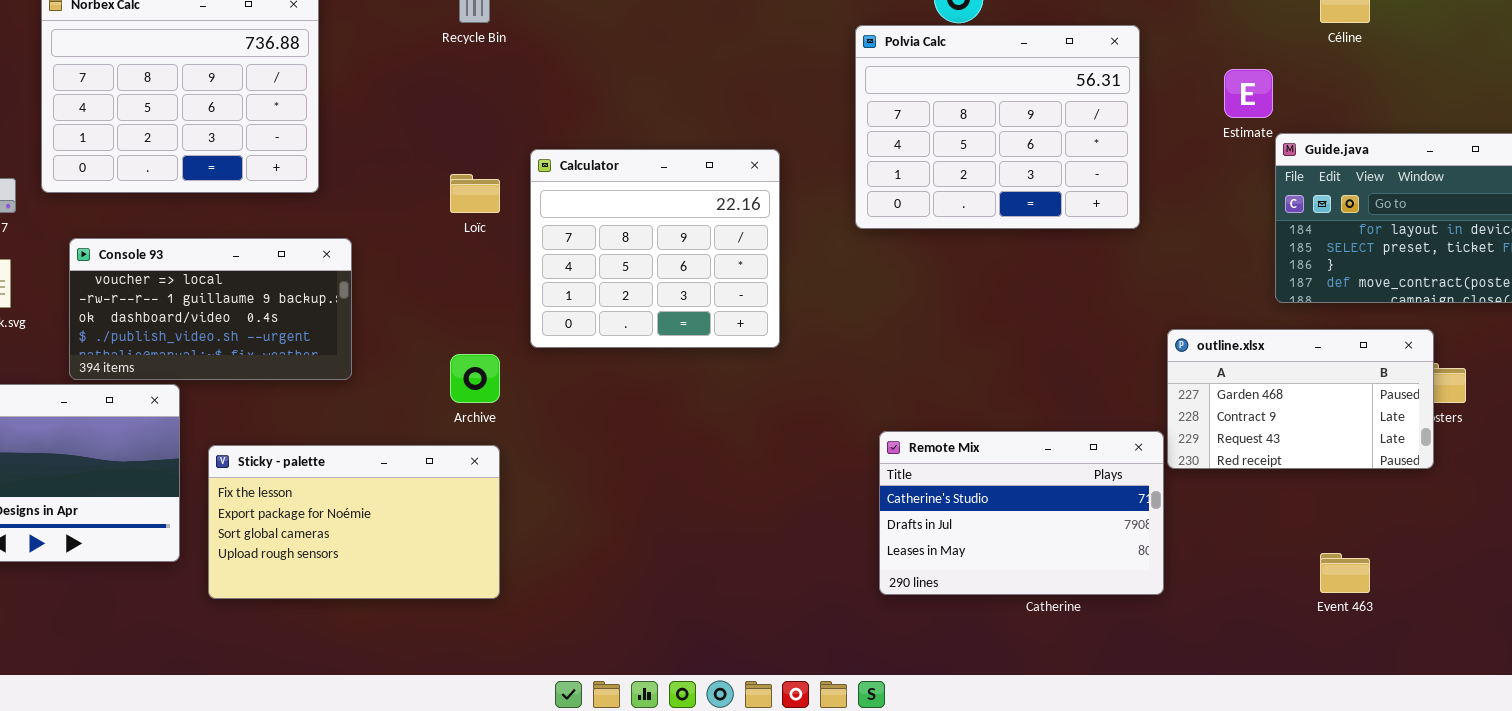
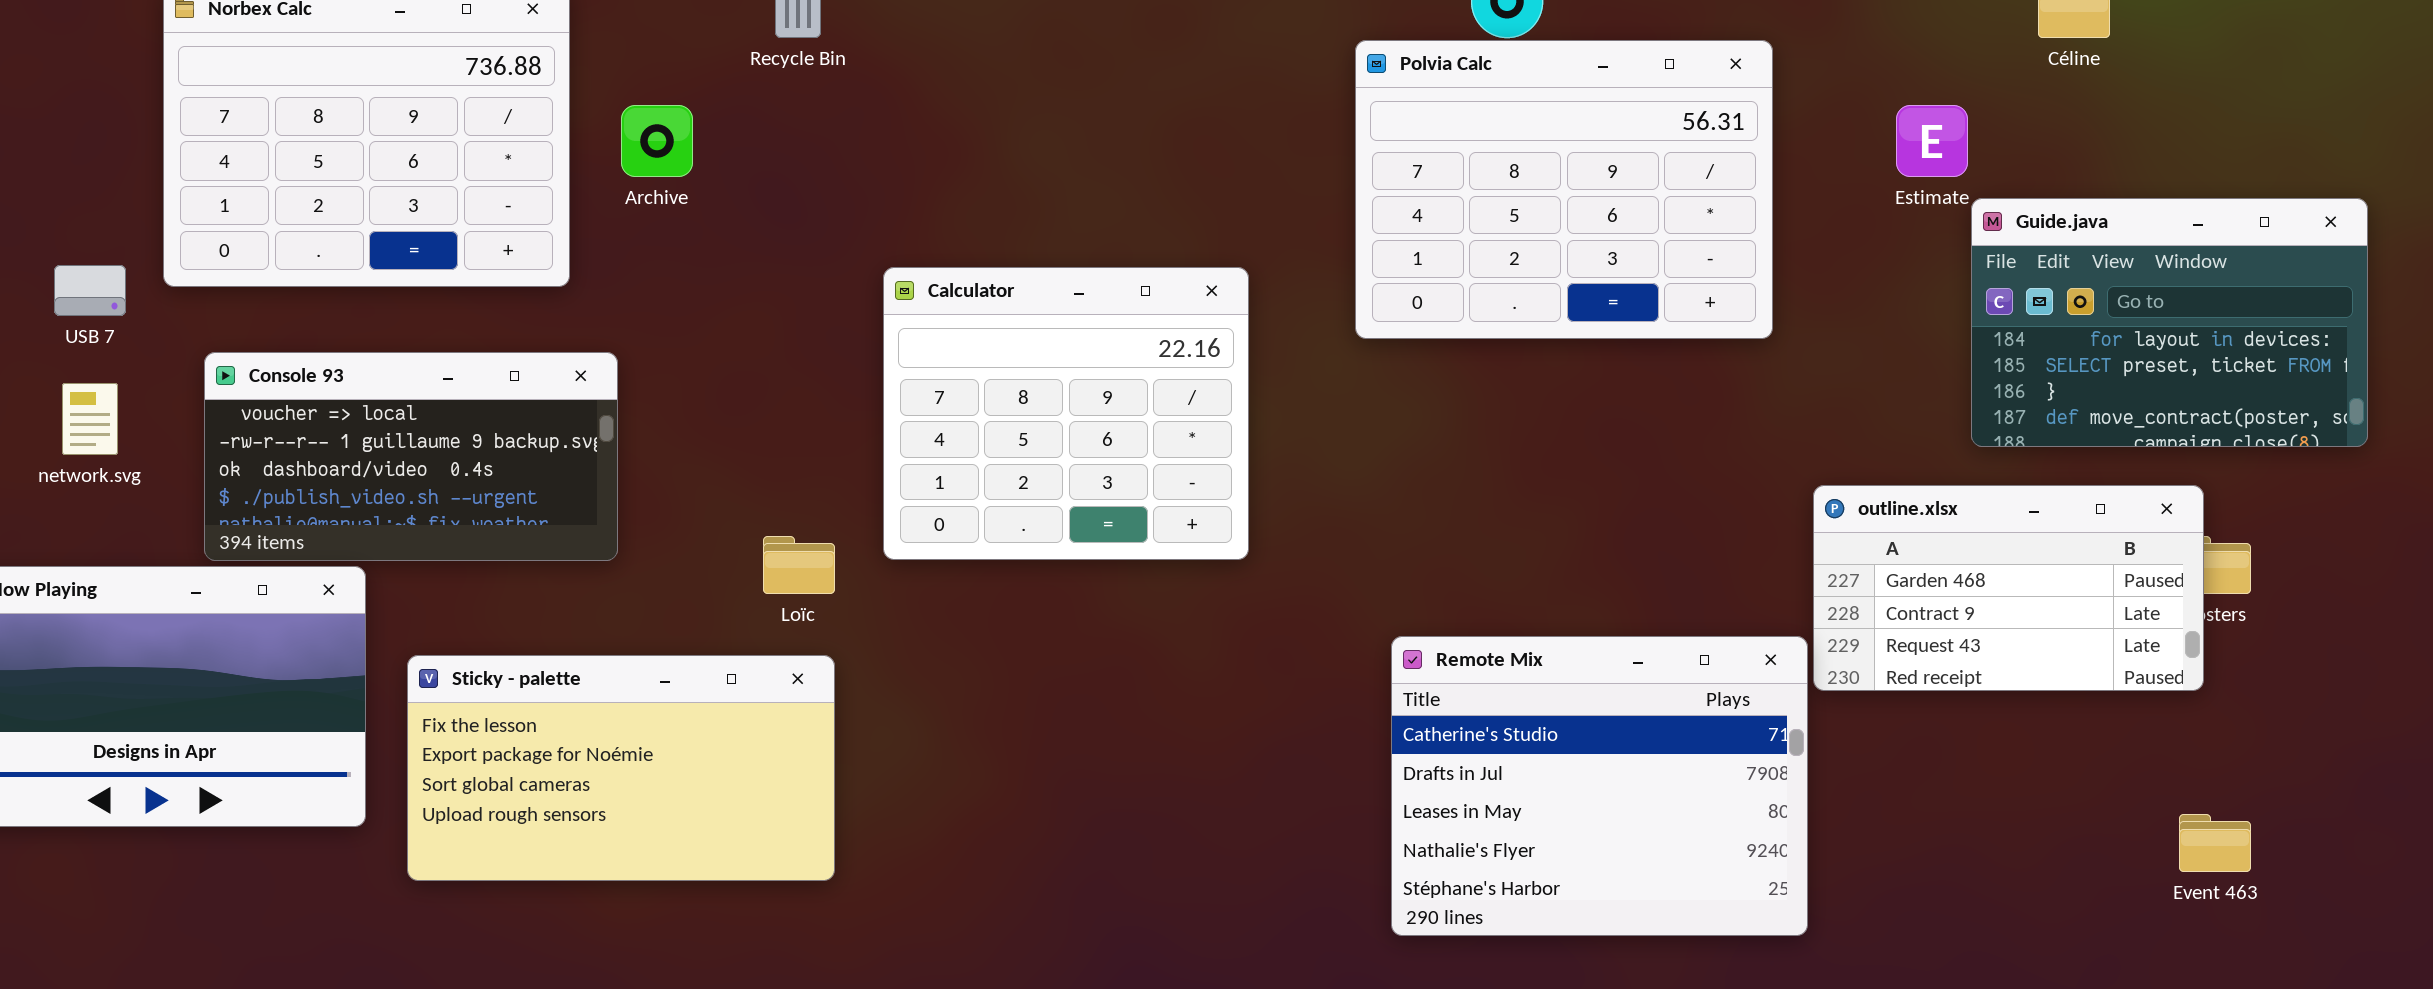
Calculator: [530,149,780,348] -> [883,267,1249,560], moved
Loïc: [450,174,500,213] -> [763,536,835,594], moved
Archive: [450,354,500,403] -> [621,105,693,177], moved
Remote Mix: [879,431,1164,595] -> [1391,636,1808,936], resized
Event 463: [1320,553,1370,593] -> [2179,814,2251,872], moved

